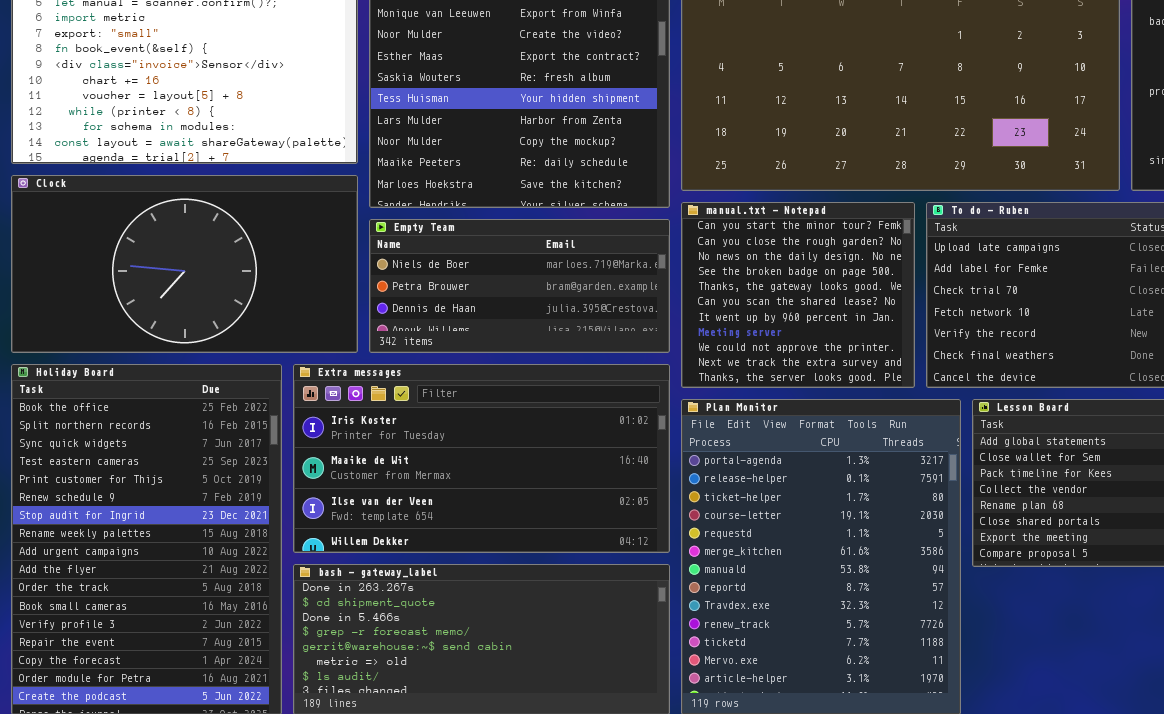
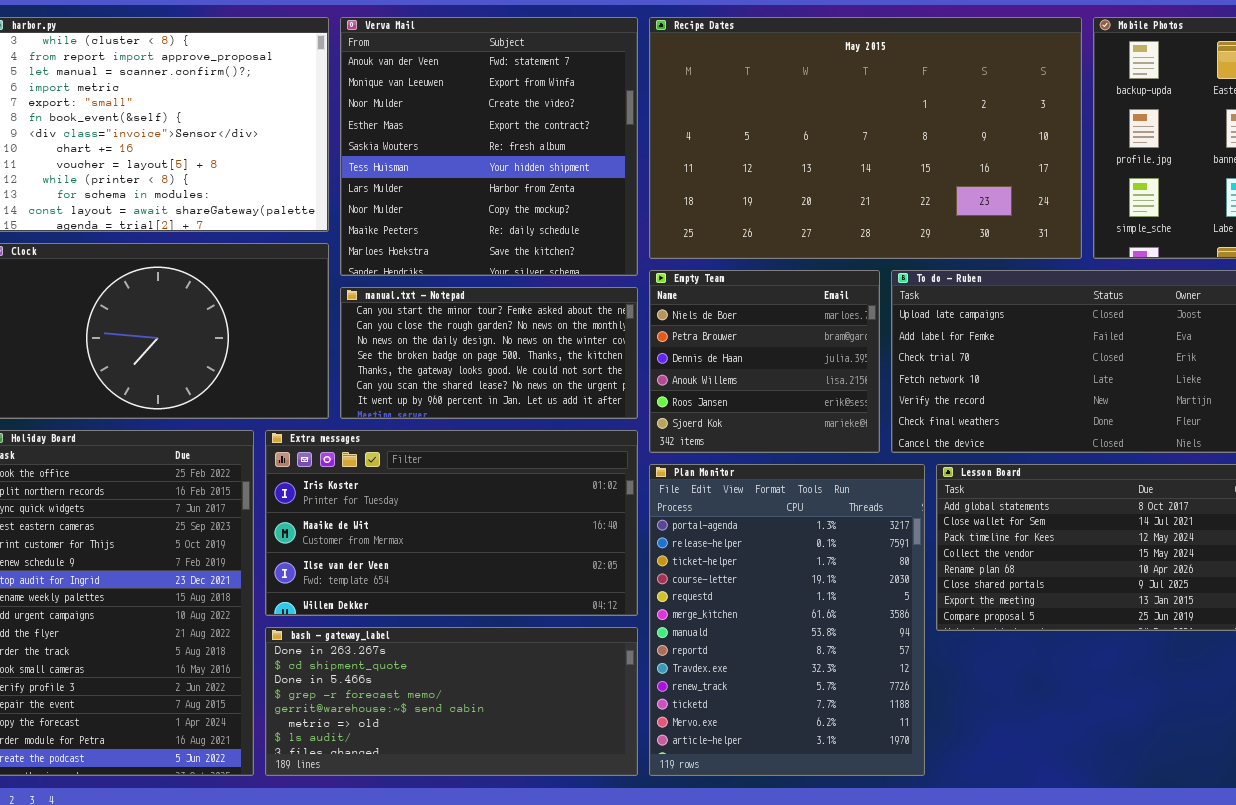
manual.txt - Notepad: [681,202,915,388] -> [340,287,638,419], moved, resized
Empty Team: [369,219,670,353] -> [649,270,880,453], moved, resized

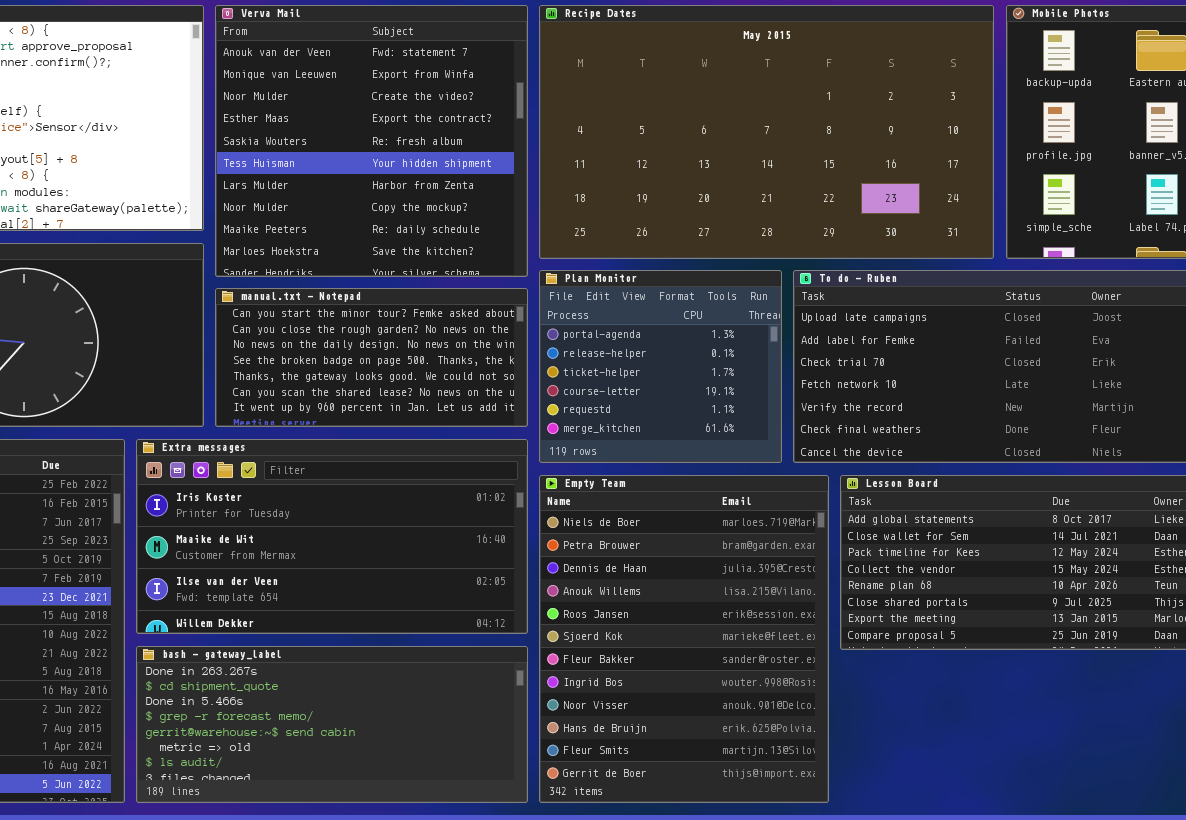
Empty Team: [649,270,880,453] -> [539,475,829,803], moved, resized
Plan Monitor: [649,464,925,776] -> [539,270,782,463], moved, resized

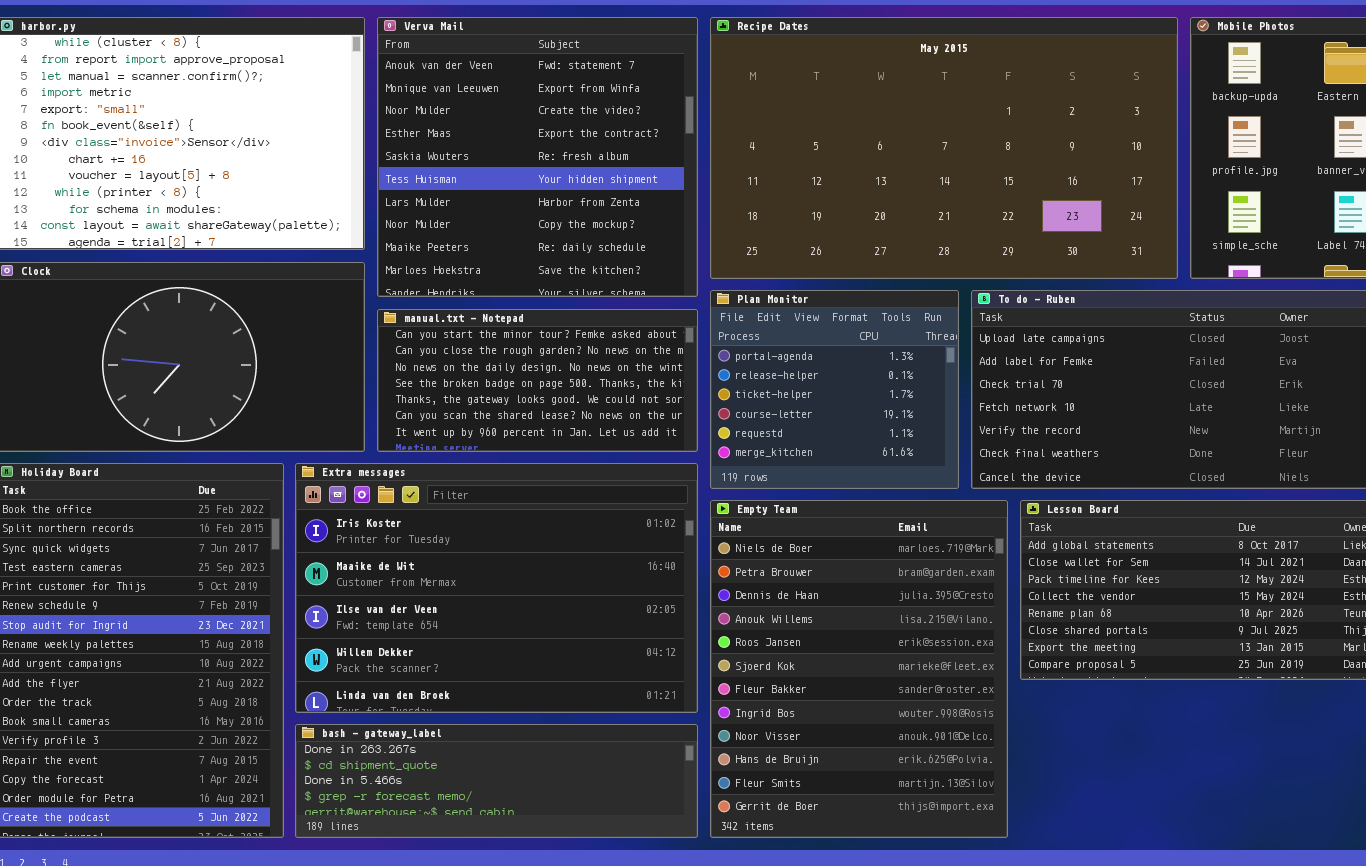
Extra messages: [136,439,528,634] -> [295,463,698,713], resized
bash - gateway_label: [136,646,528,803] -> [295,724,698,838], resized

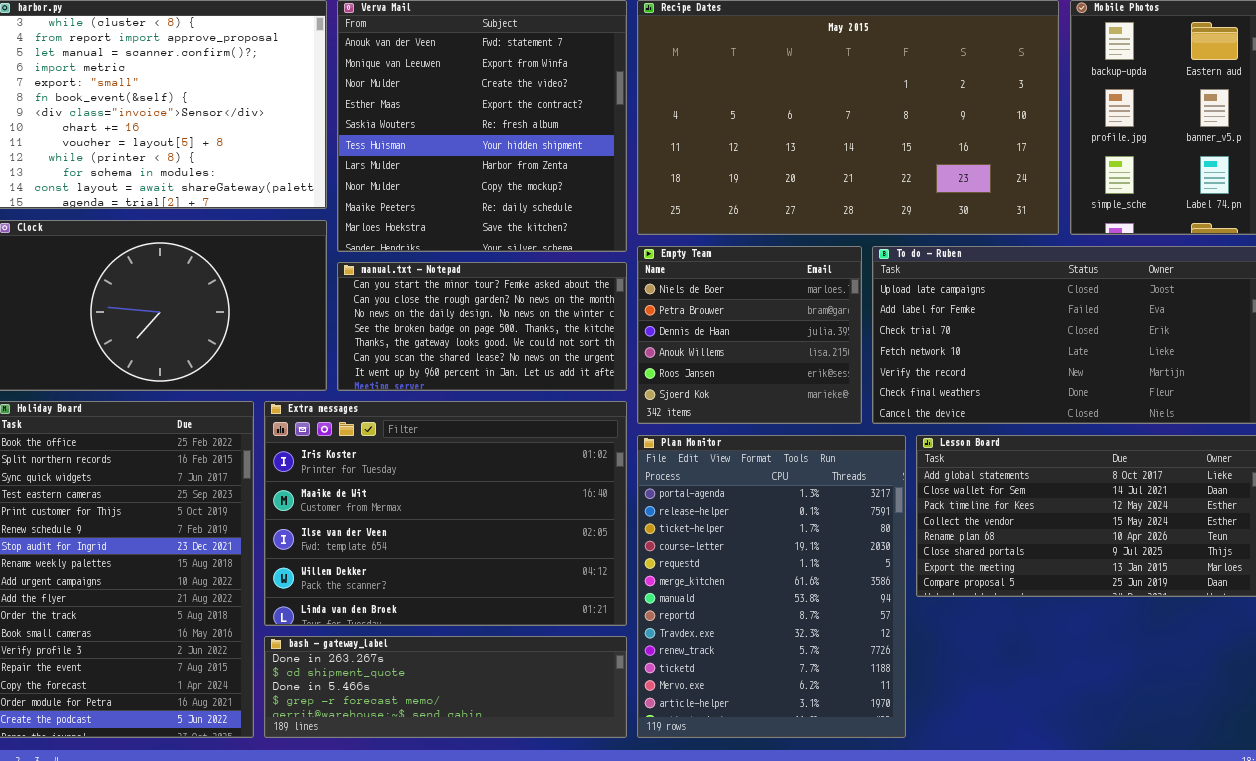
Plan Monitor: [710,290,959,489] -> [637,435,906,738], moved, resized
Empty Team: [710,500,1008,838] -> [637,246,862,424], moved, resized

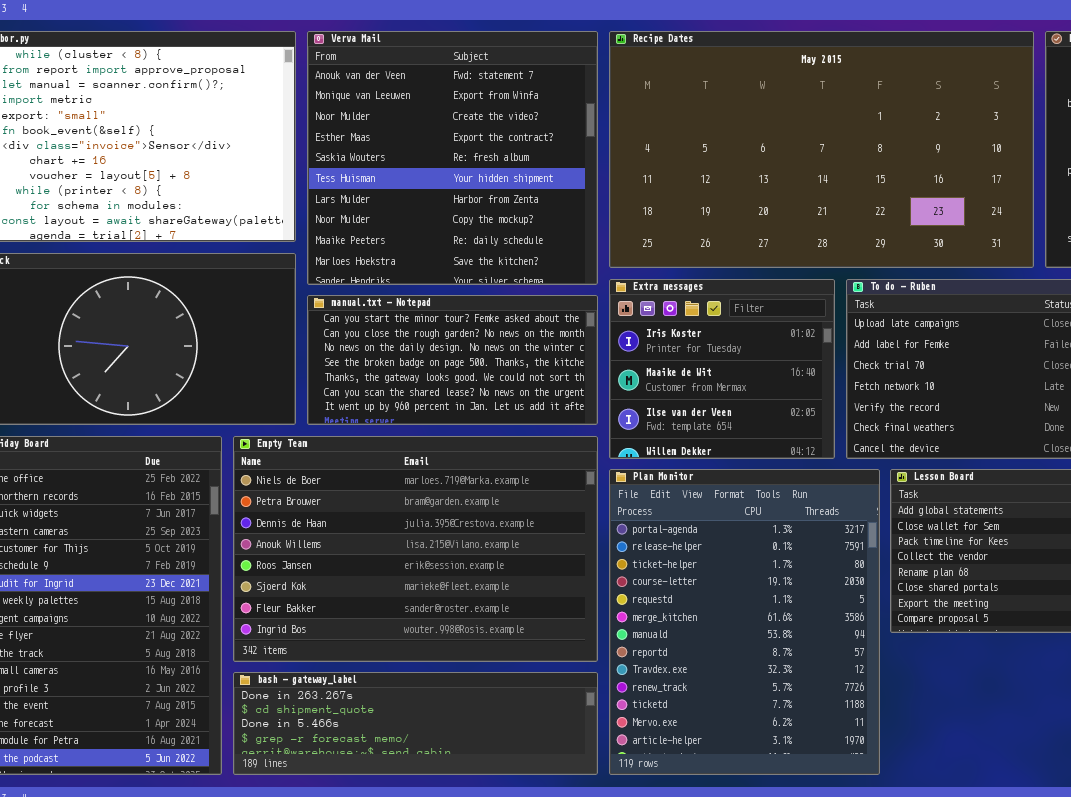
Empty Team: [637,246,862,424] -> [233,436,598,662], moved, resized
Extra messages: [264,401,627,626] -> [609,279,835,459], moved, resized

